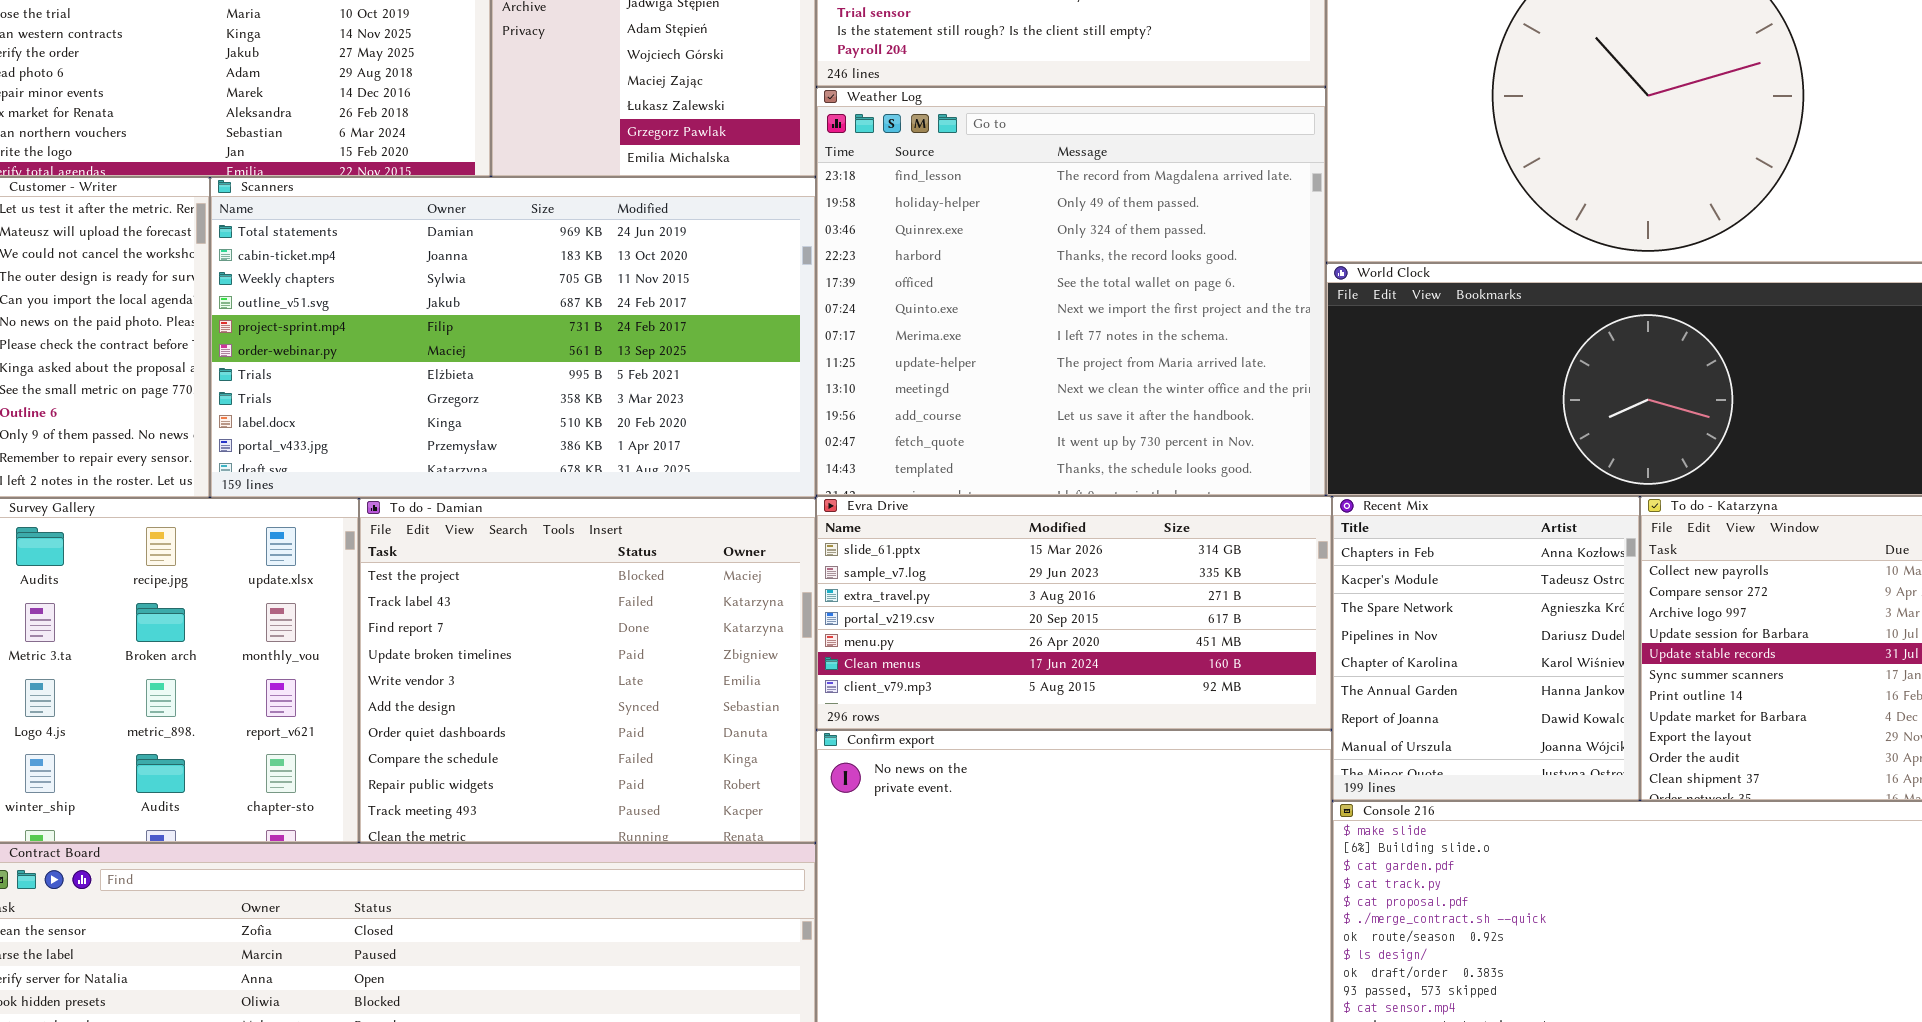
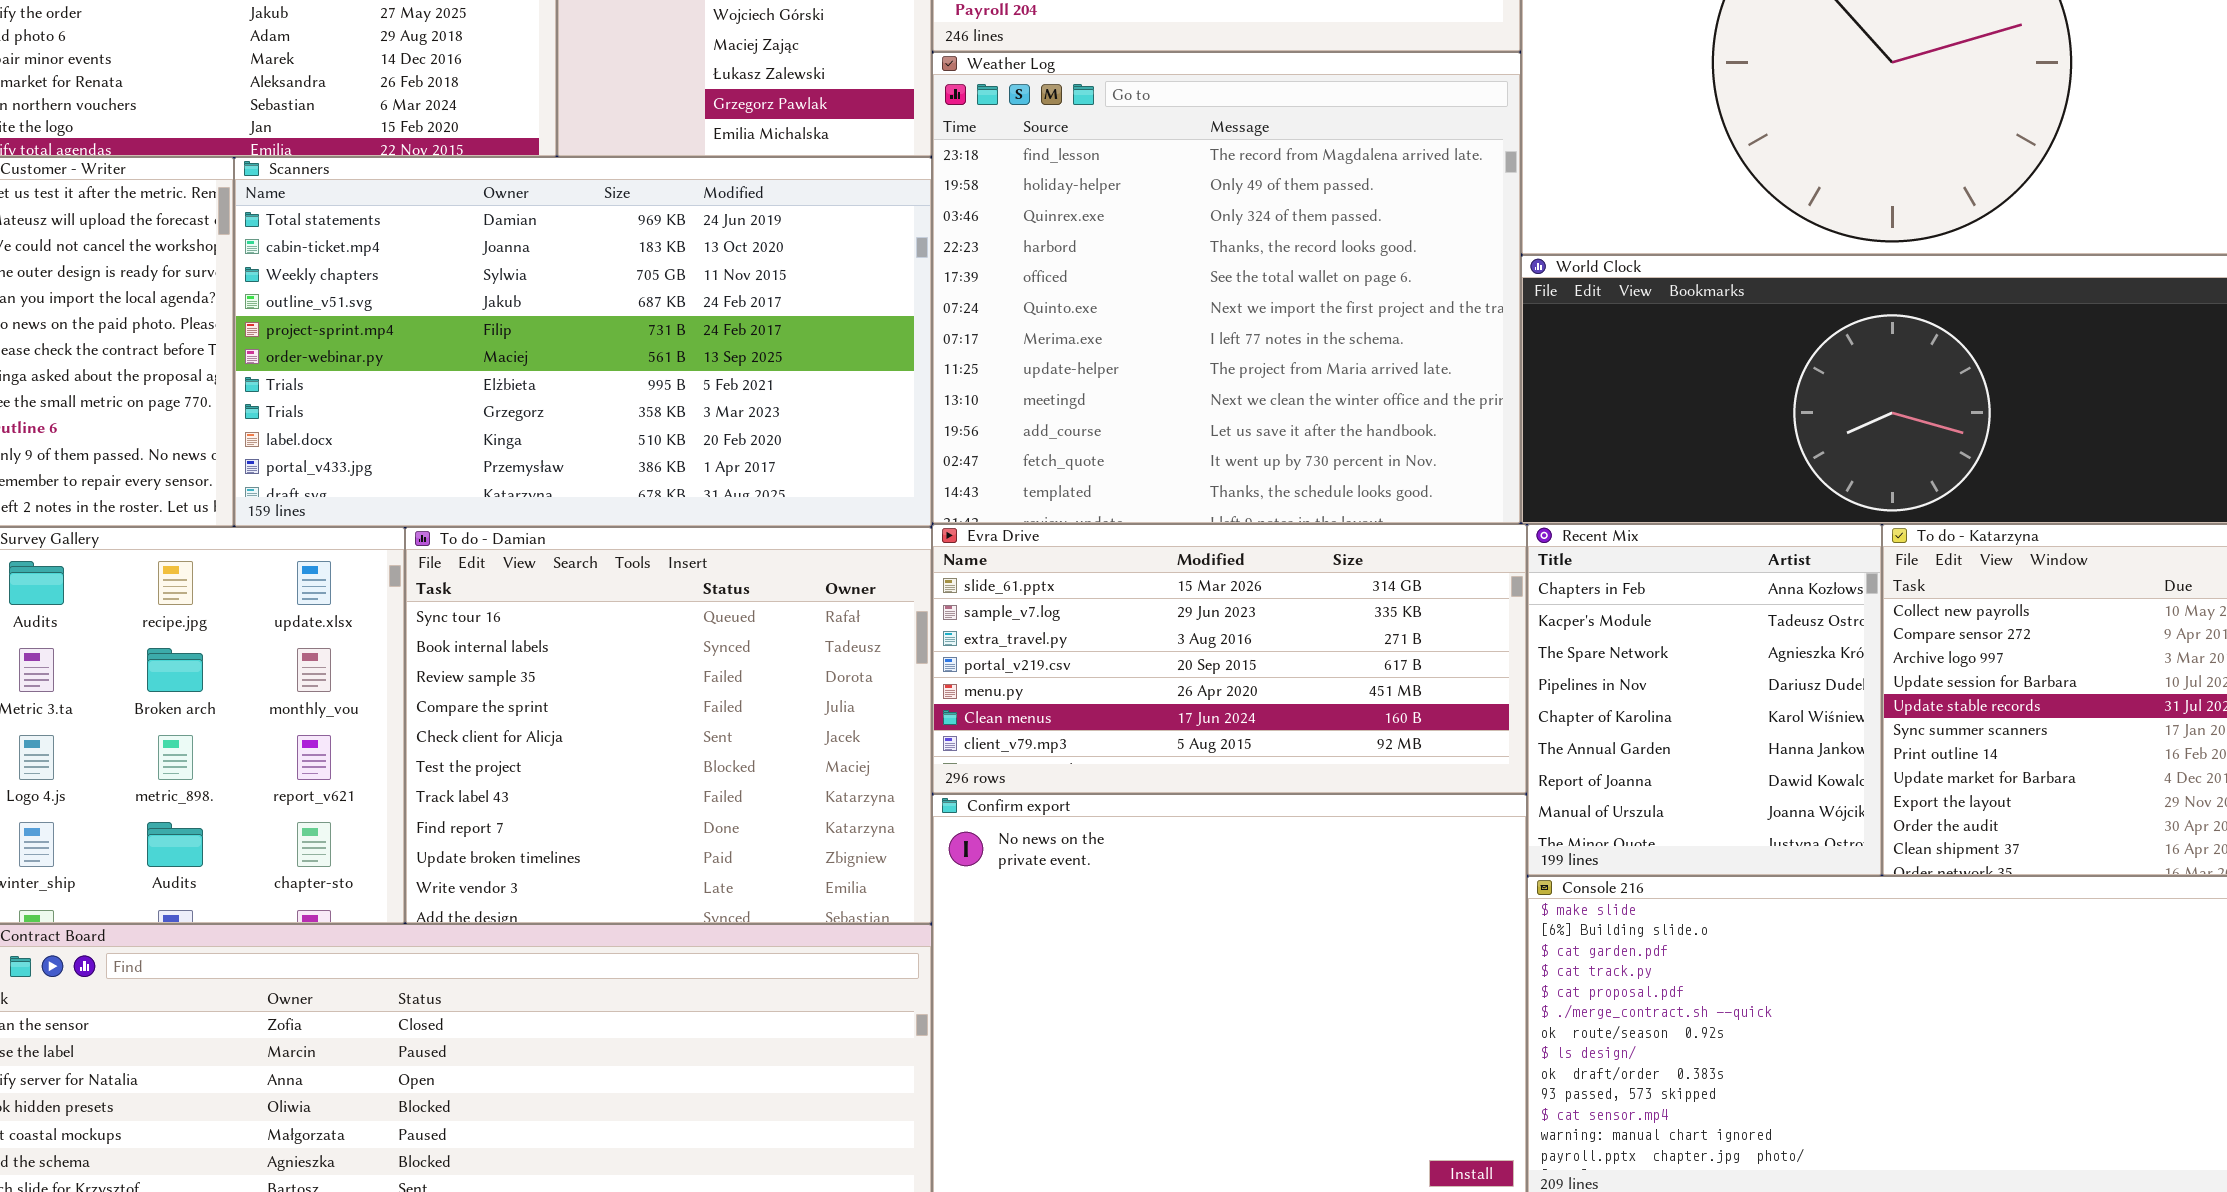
To do - Damian: [359,498,816,843] -> [405,527,932,924], scrolled up 5 rows

